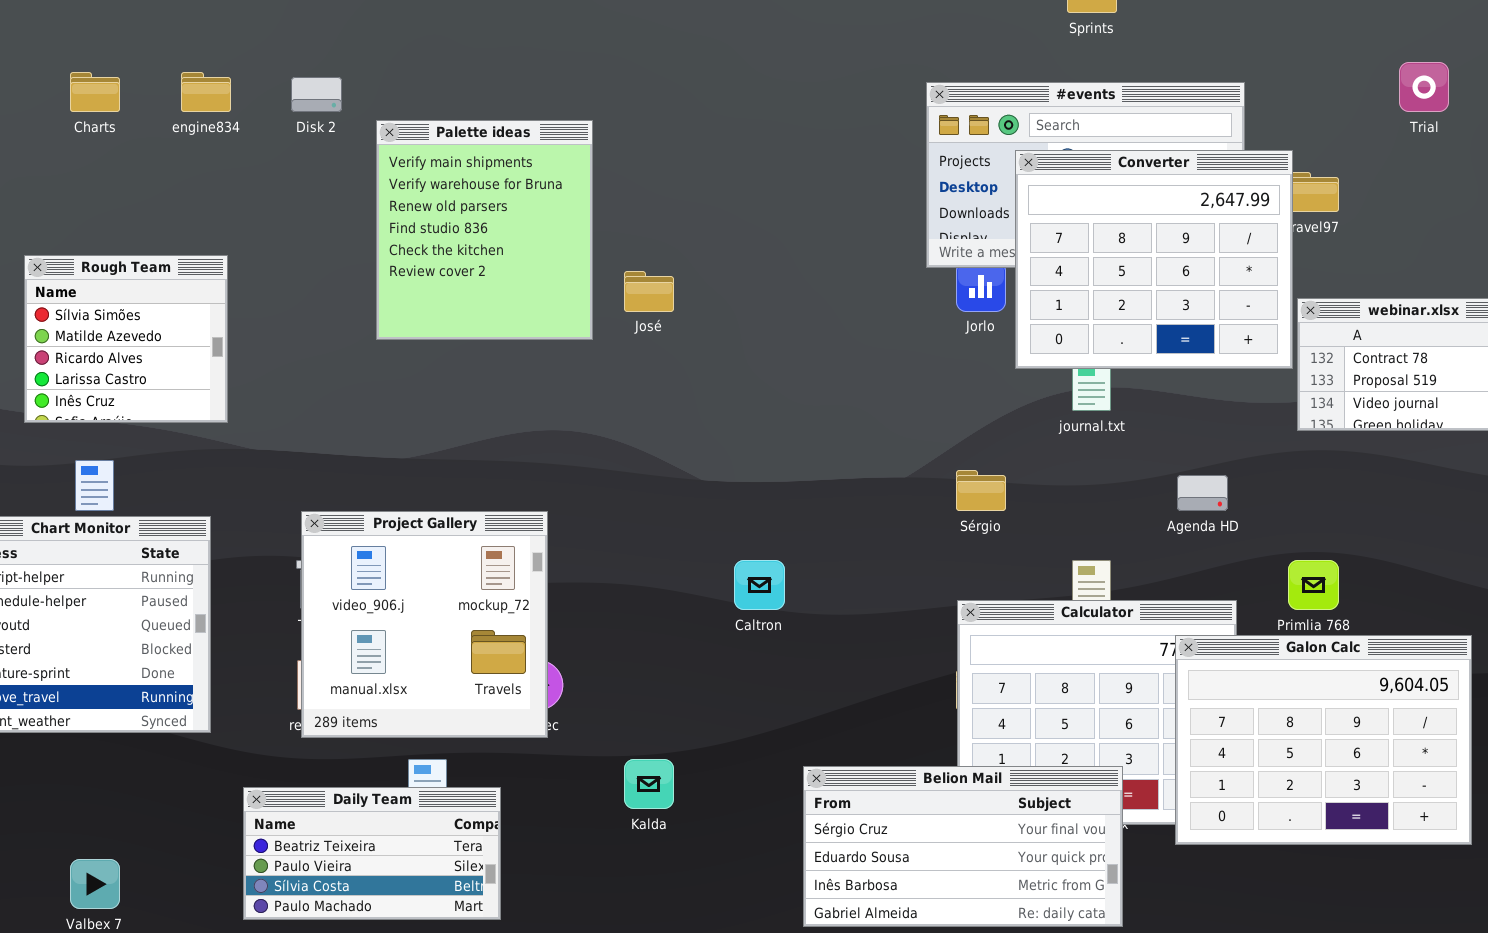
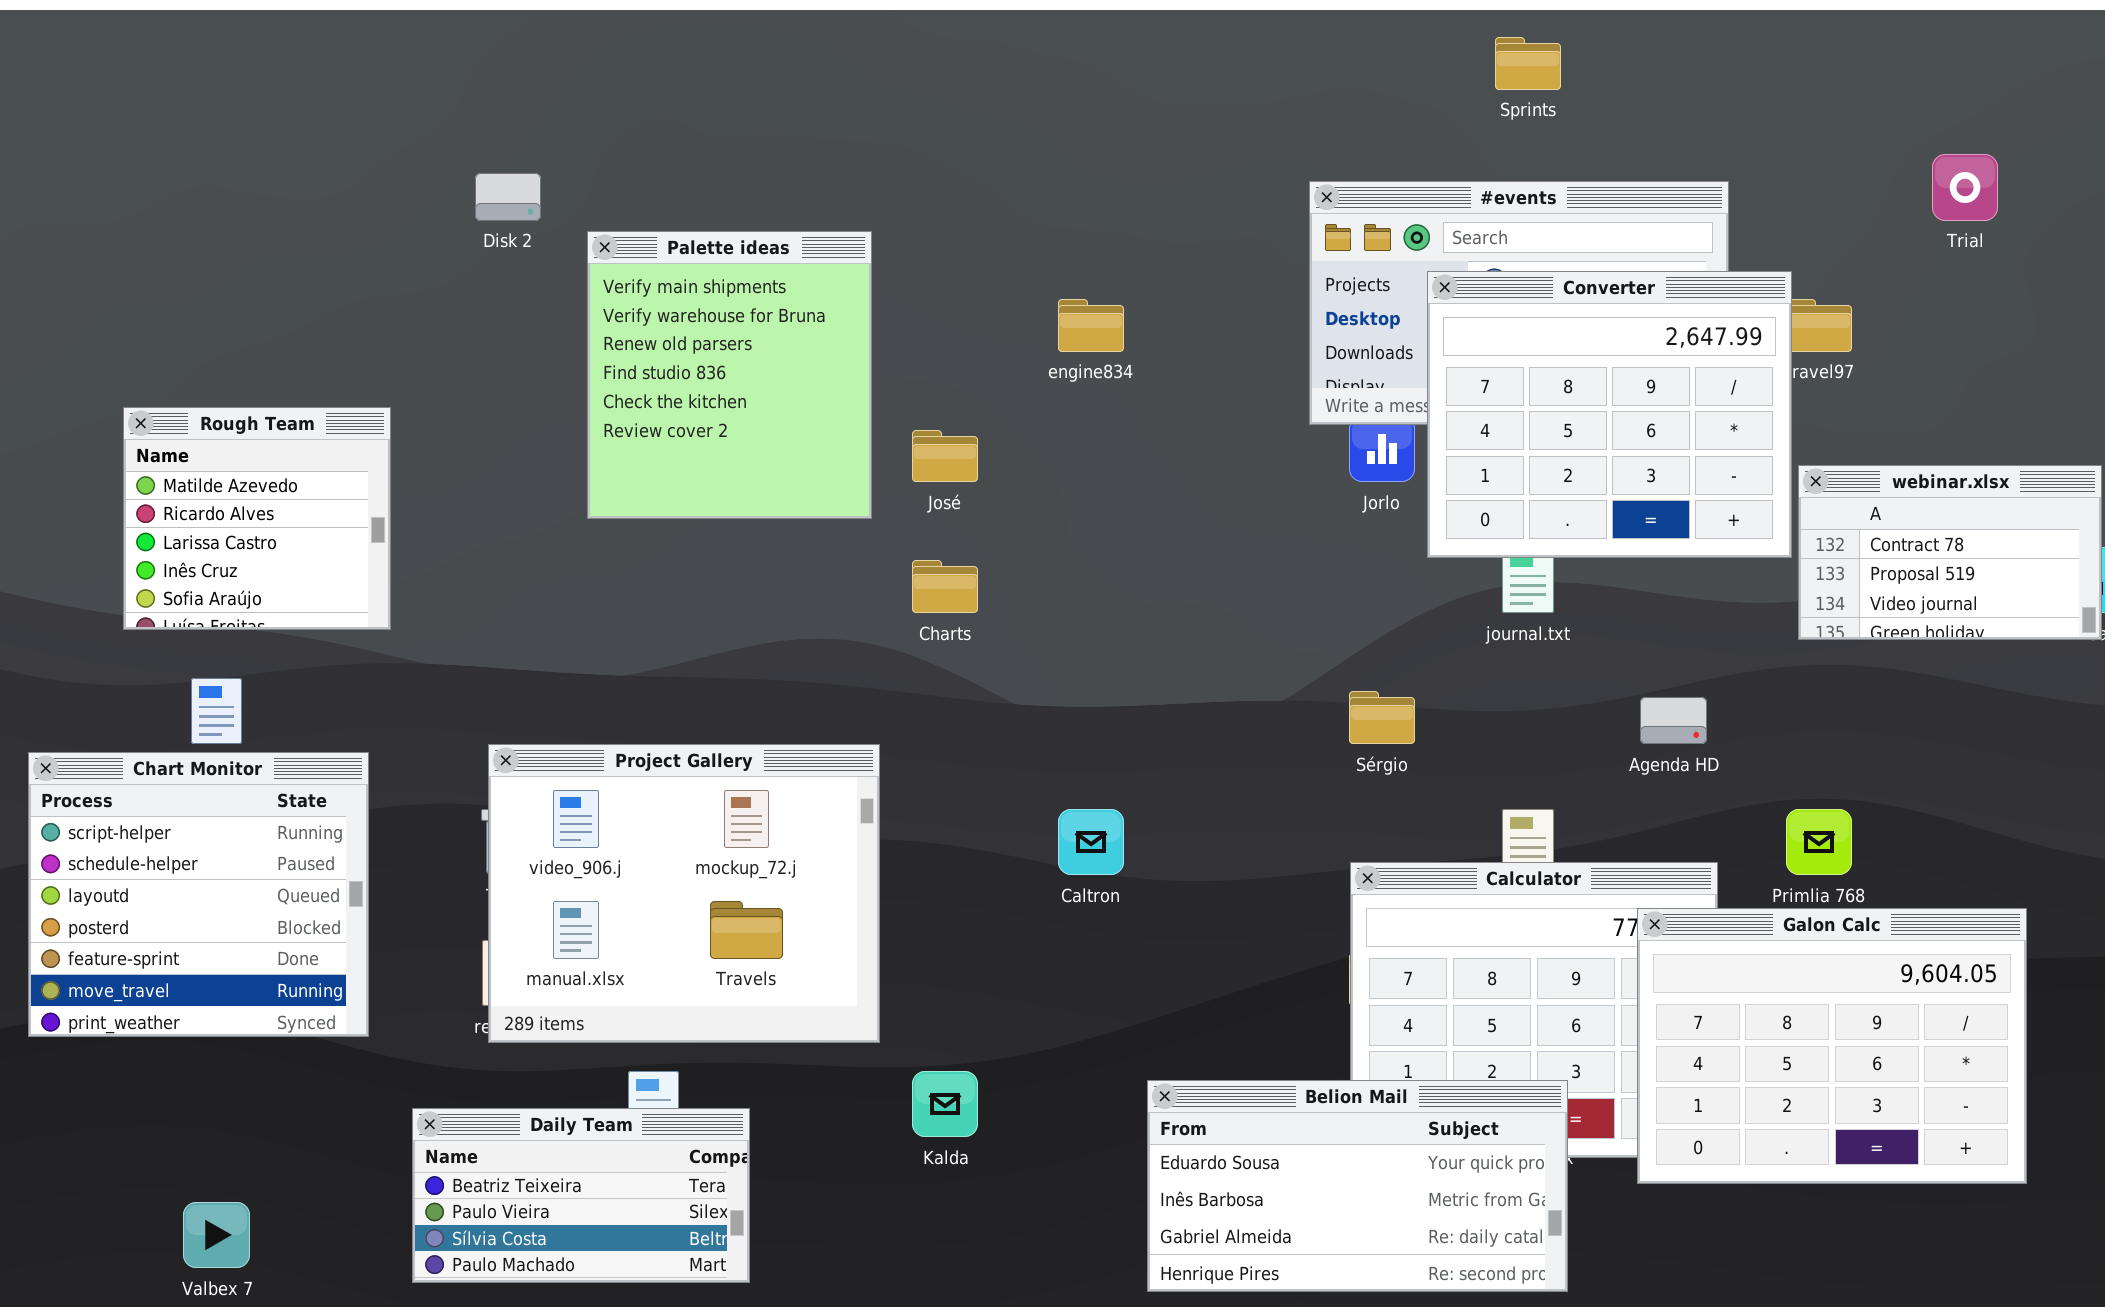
Charts: [70,72,120,112] -> [912,560,978,613], moved
engine834: [181,72,231,112] -> [1058,299,1124,352], moved
Rough Team: [24,255,228,423] -> [123,407,391,630], scrolled down 1 row
Project Gallery: [301,511,548,738] -> [488,744,880,1043], resized
Belion Mail: [803,766,1123,927] -> [1147,1080,1568,1292], scrolled down 1 row

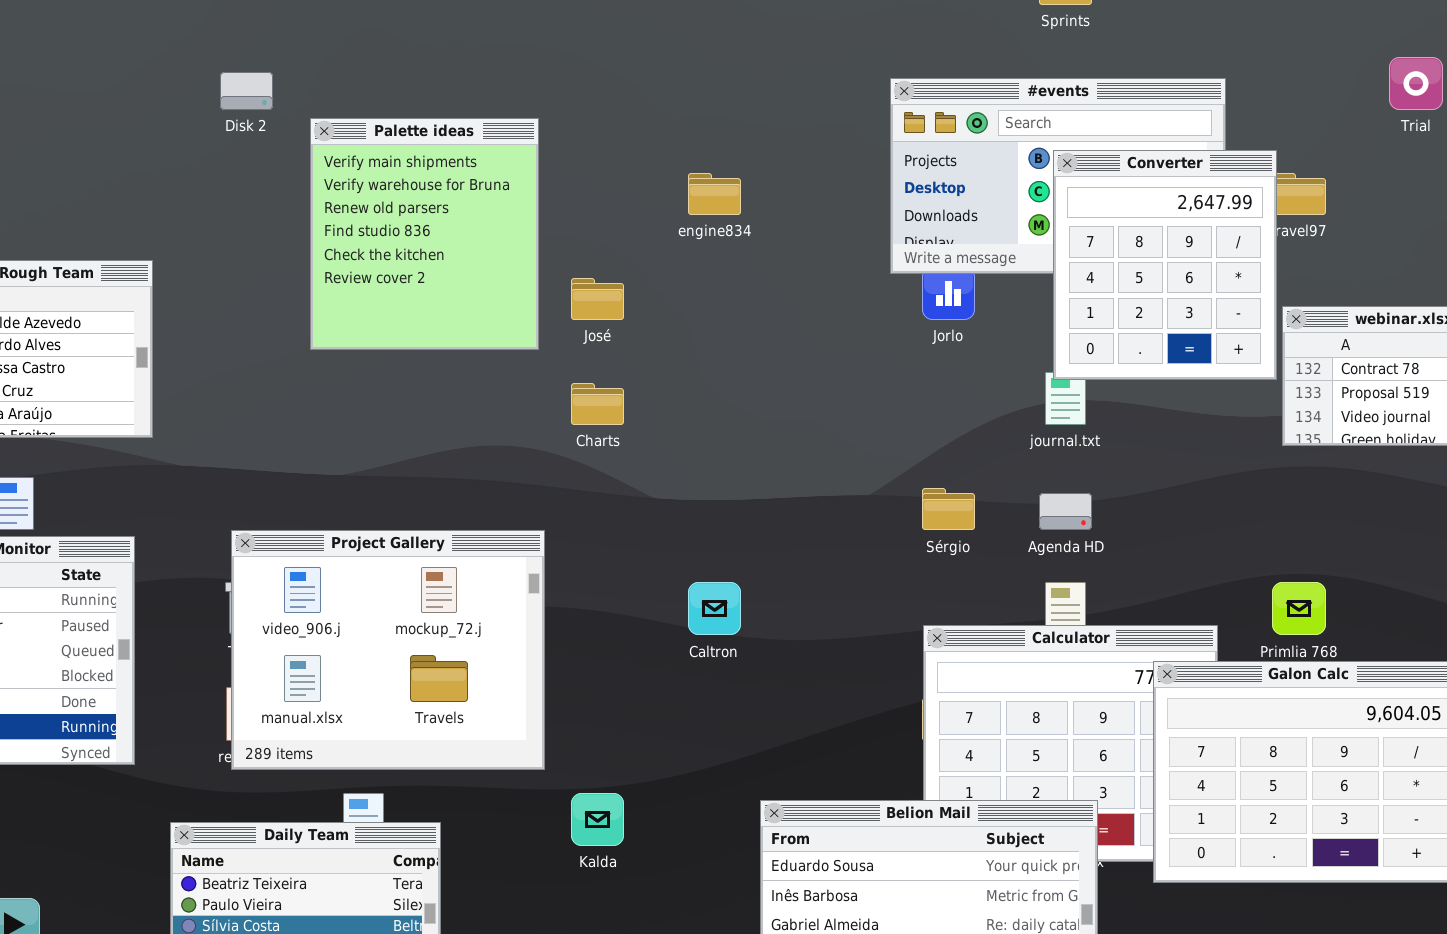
Converter: [1427,271,1792,558] -> [1053,150,1277,380], resized
Agenda HD: [1640,697,1707,744] -> [1039,493,1092,530], moved

